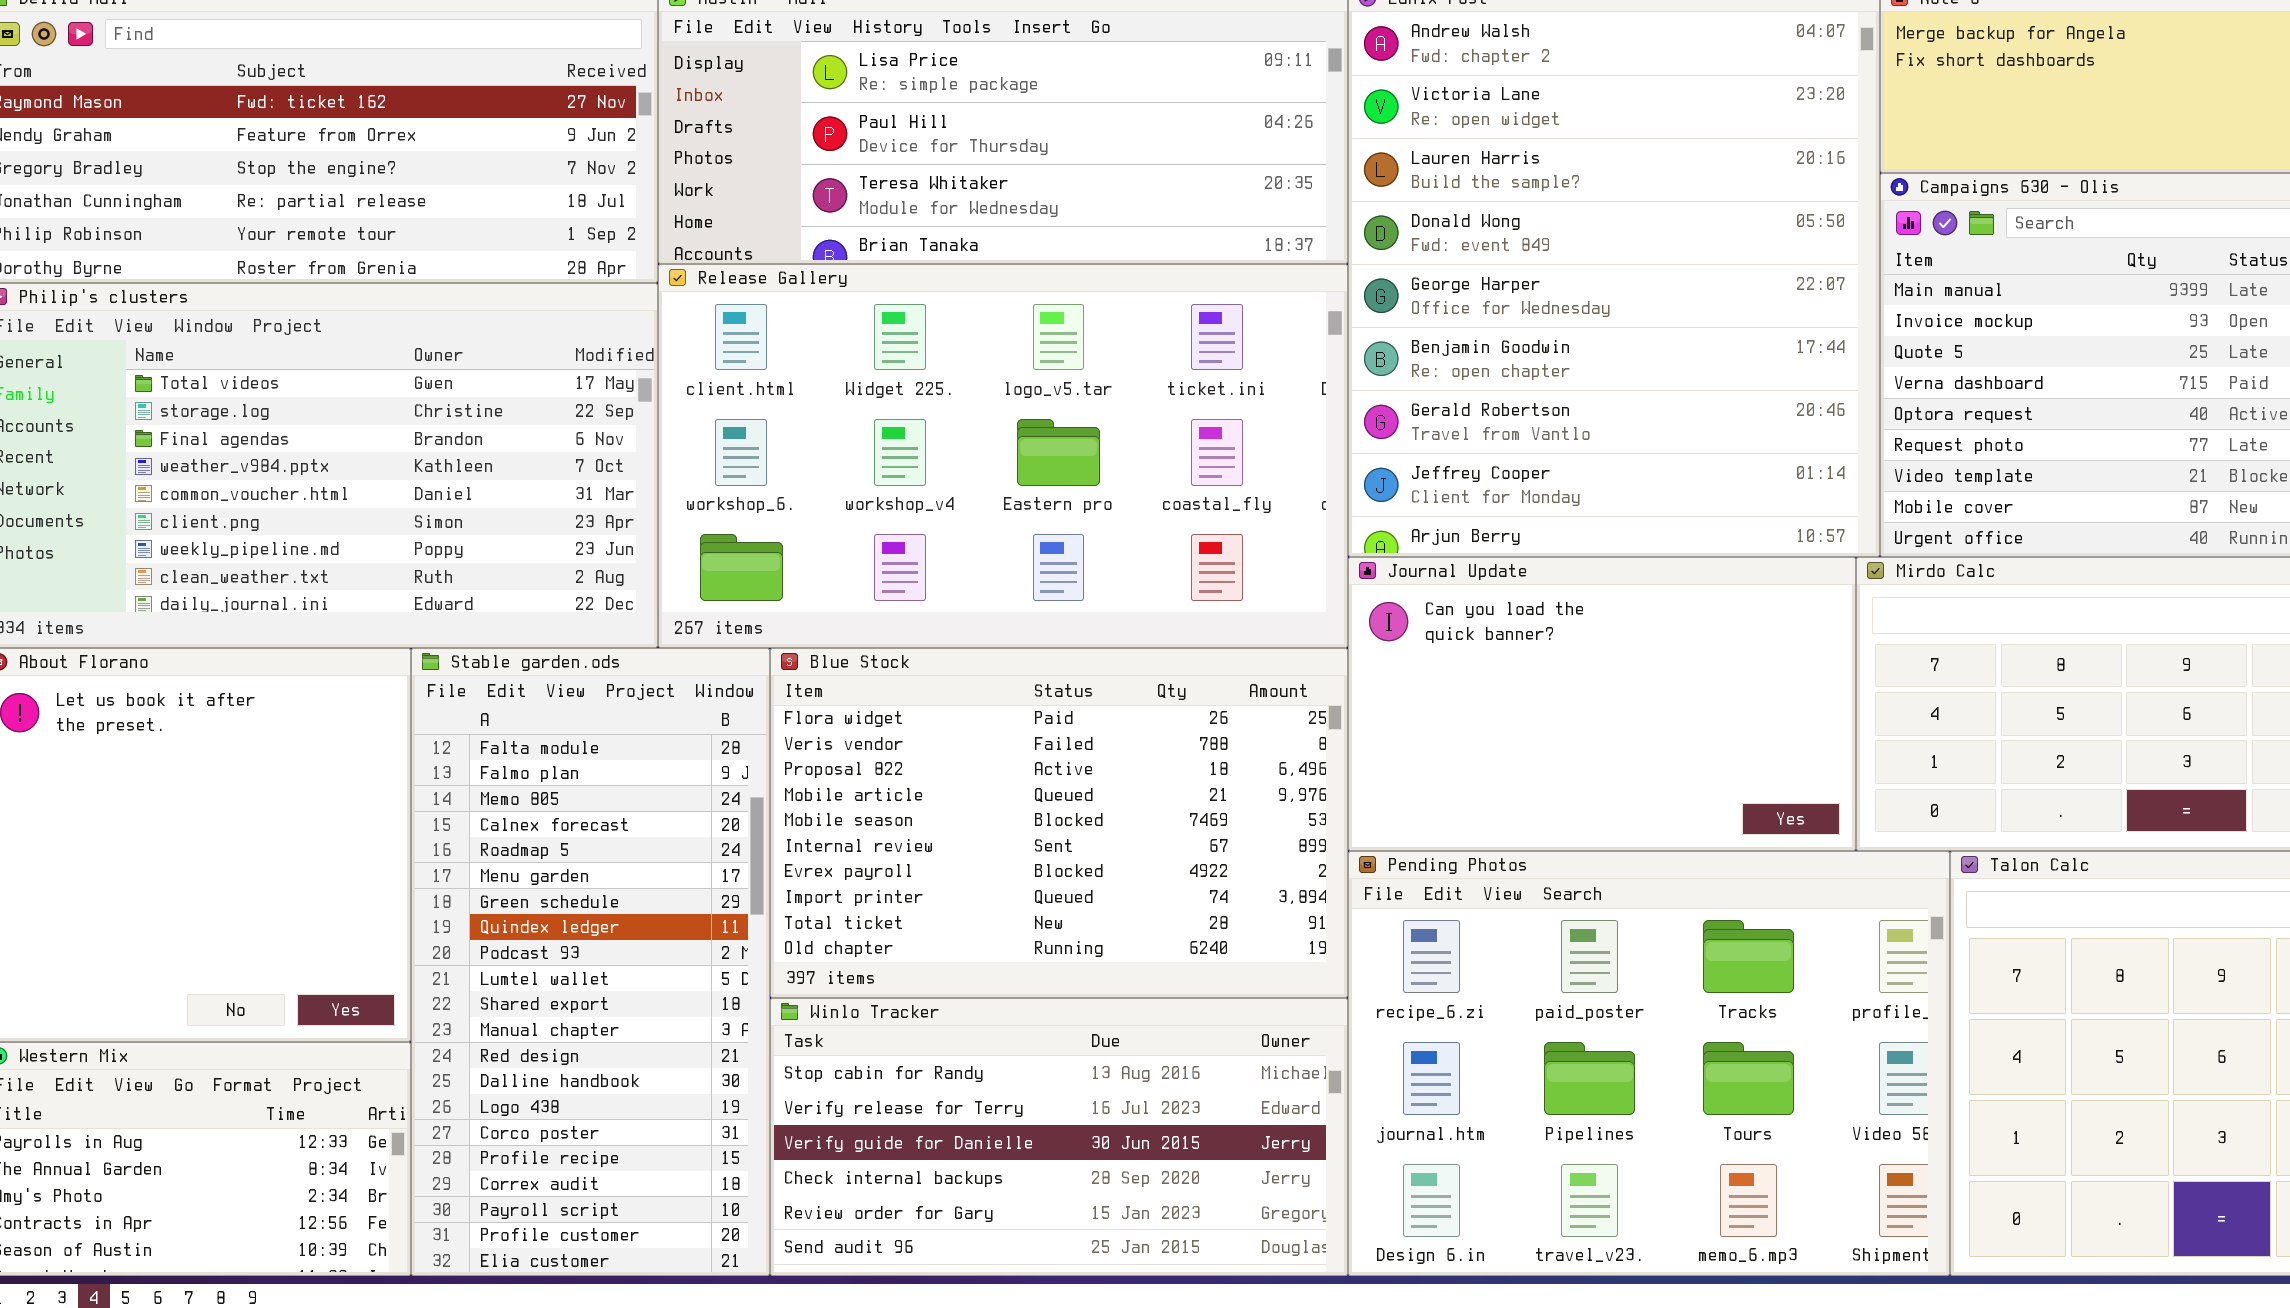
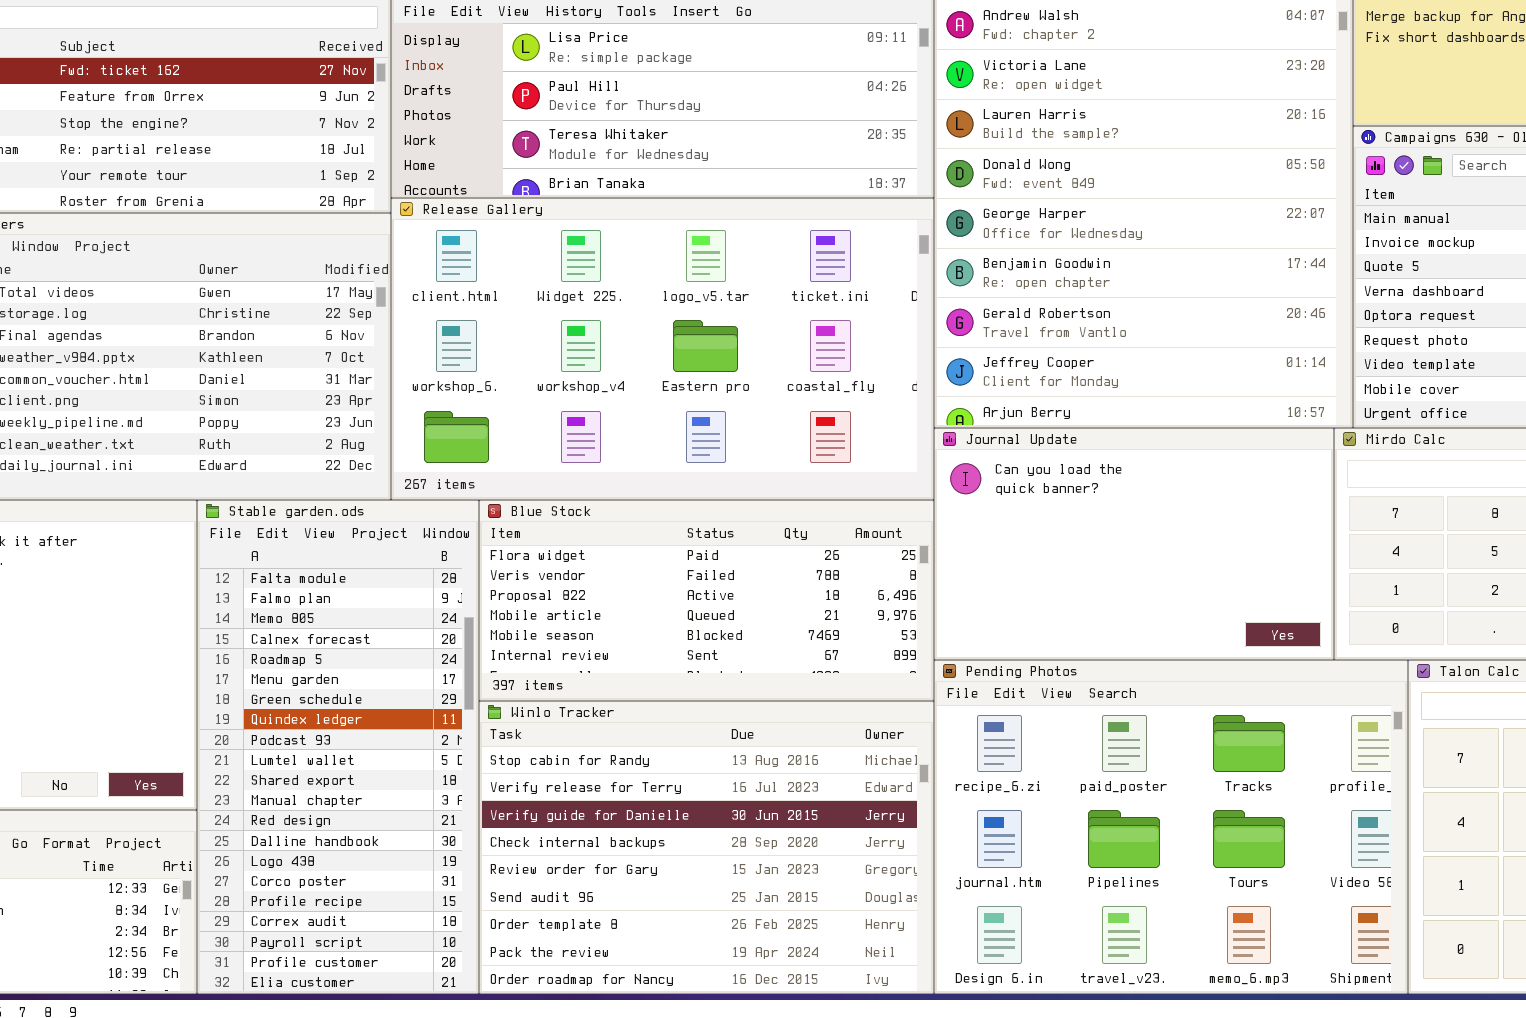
Blue Stock: [770,648,1348,998] -> [479,500,934,701], resized
Winlo Tracker: [770,998,1348,1276] -> [479,701,934,994], resized

